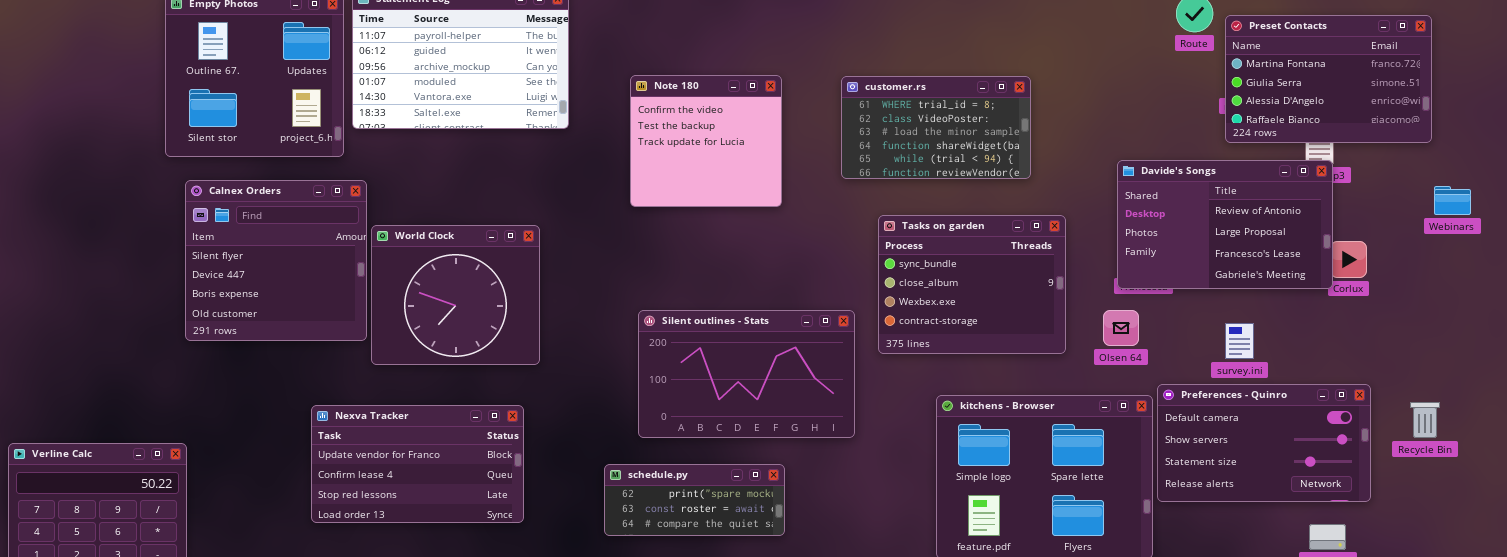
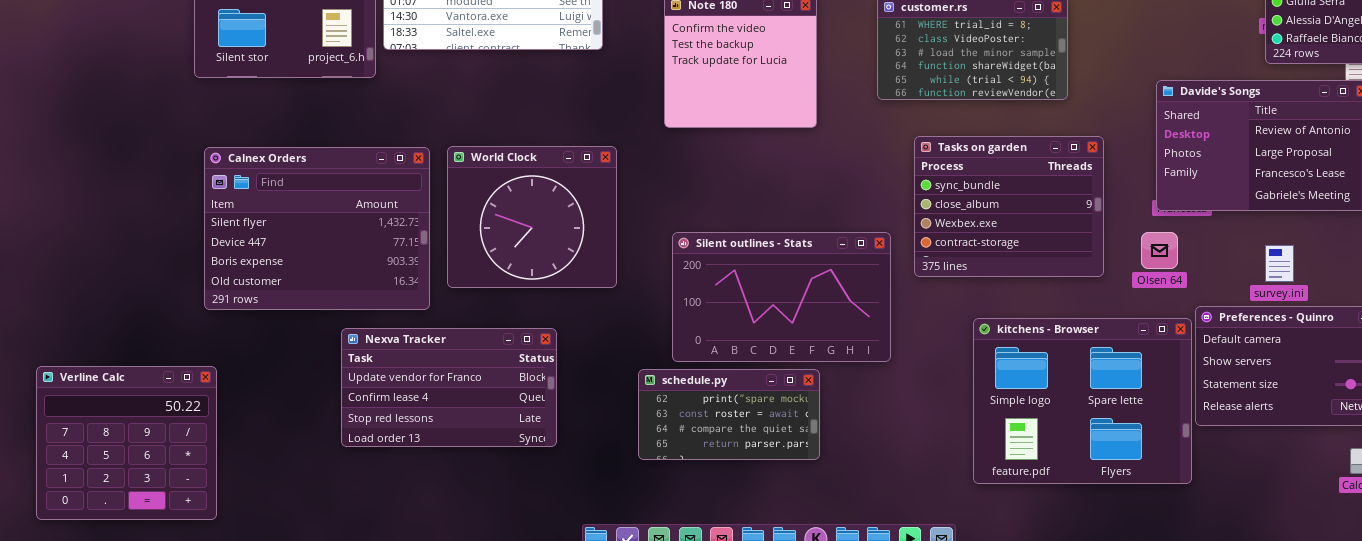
Calnex Orders: [185,180,367,341] -> [204,147,430,310], moved, resized
World Clock: [371,225,540,365] -> [447,146,617,288], moved
schedule.py: [604,464,785,536] -> [638,369,820,460], resized

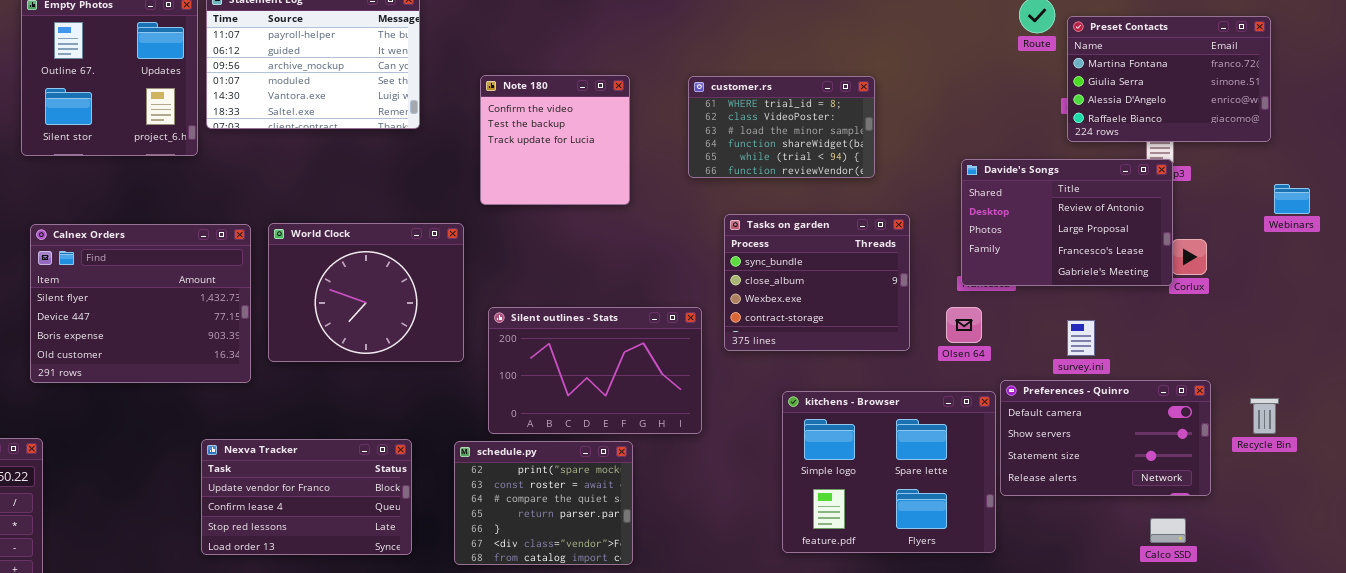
World Clock: [447,146,617,288] -> [268,223,464,362], resized
Nexva Tracker: [341,328,557,447] -> [201,439,412,555], moved
schedule.py: [638,369,820,460] -> [454,441,633,565], resized

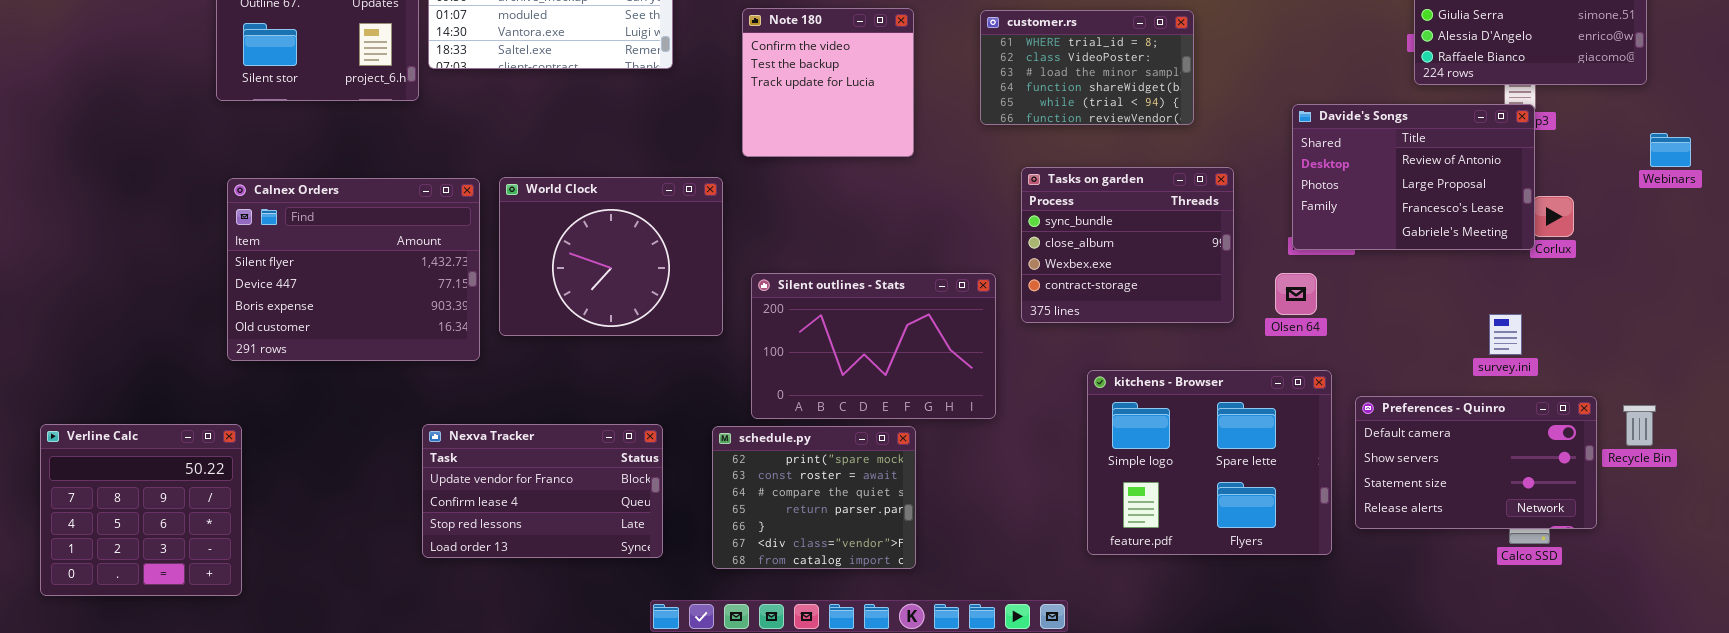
survey.ini: [1067,320,1095,356] -> [1489,314,1522,355], moved
Preferences - Quinro: [1000,380,1211,496] -> [1355,396,1597,529], moved
Recycle Bin: [1250,398,1279,434] -> [1623,405,1656,446], moved

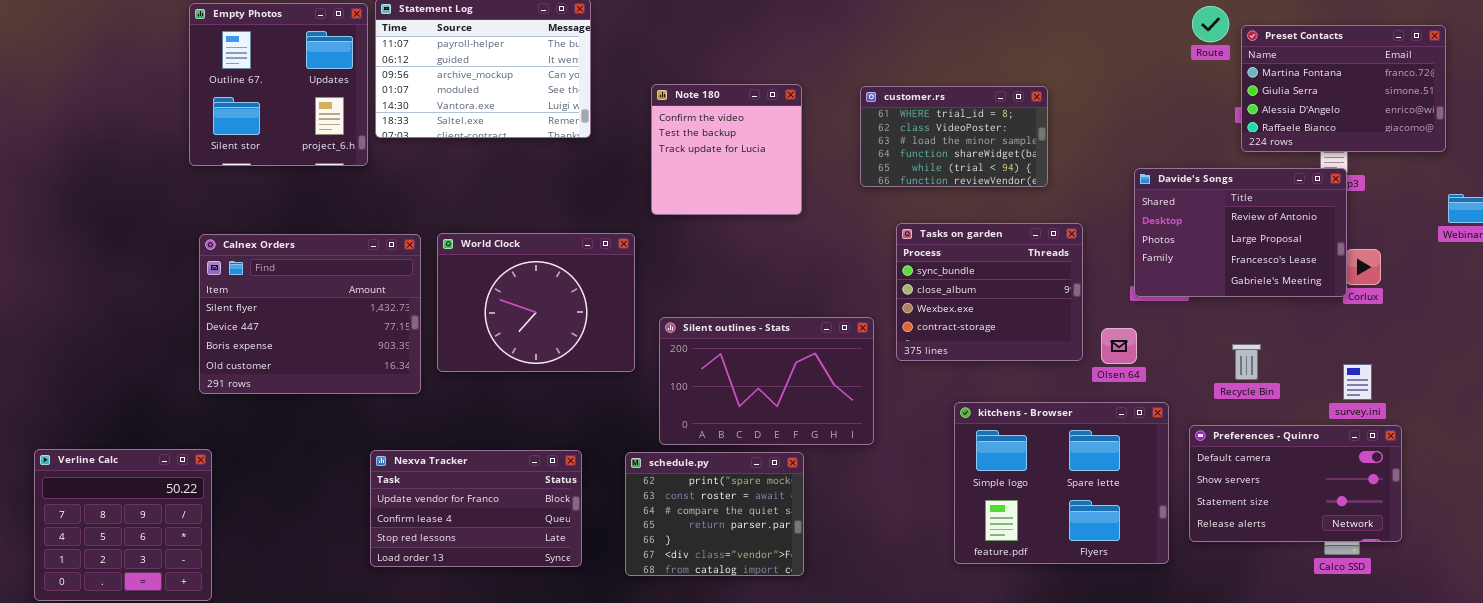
Olsen 64: [1275,273,1317,315] -> [1101,328,1137,364], moved
survey.ini: [1489,314,1522,355] -> [1343,364,1372,400], moved
Recycle Bin: [1623,405,1656,446] -> [1232,344,1261,380], moved

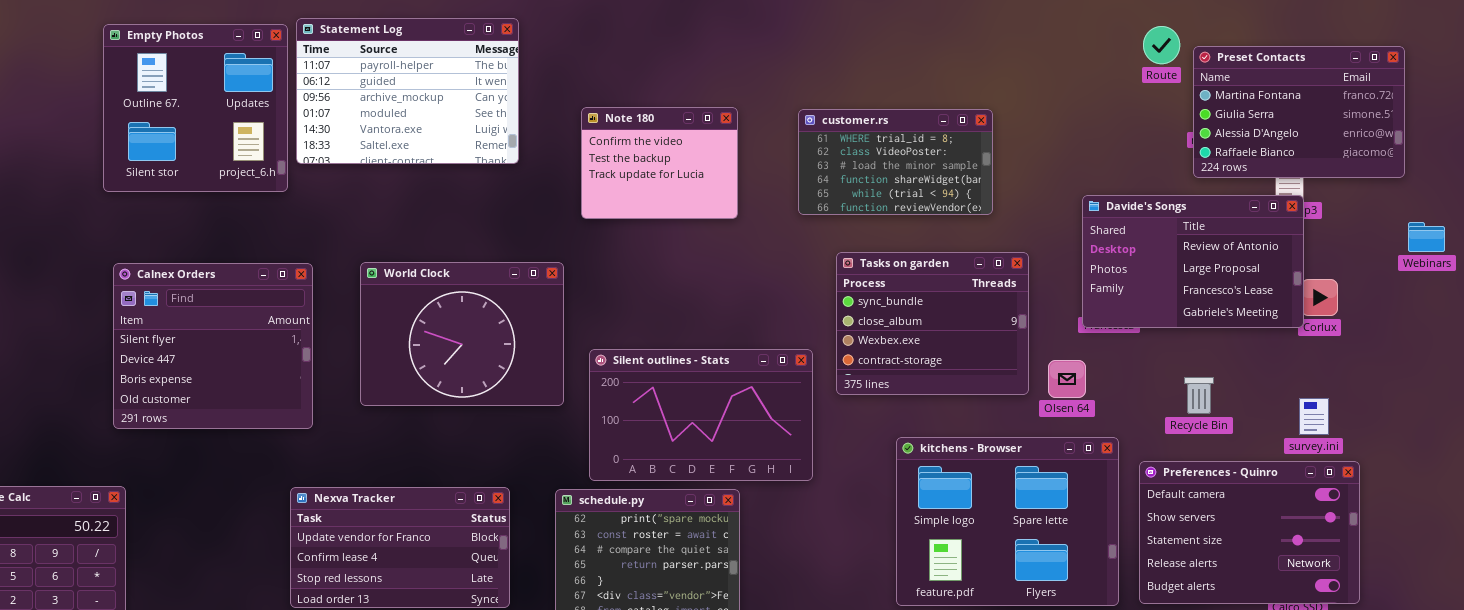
Note 180: [651,84,802,215] -> [581,107,738,219], resized
Calnex Orders: [199,234,421,394] -> [113,263,313,429], resized
Preferences - Quinro: [1189,425,1402,542] -> [1139,461,1360,604], resized

